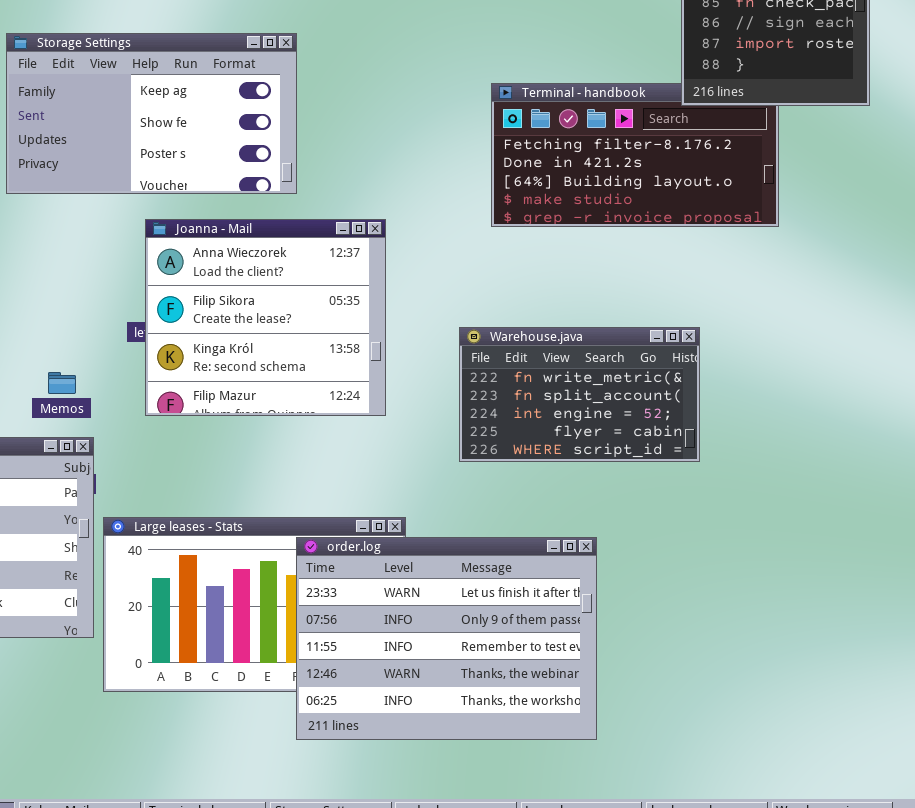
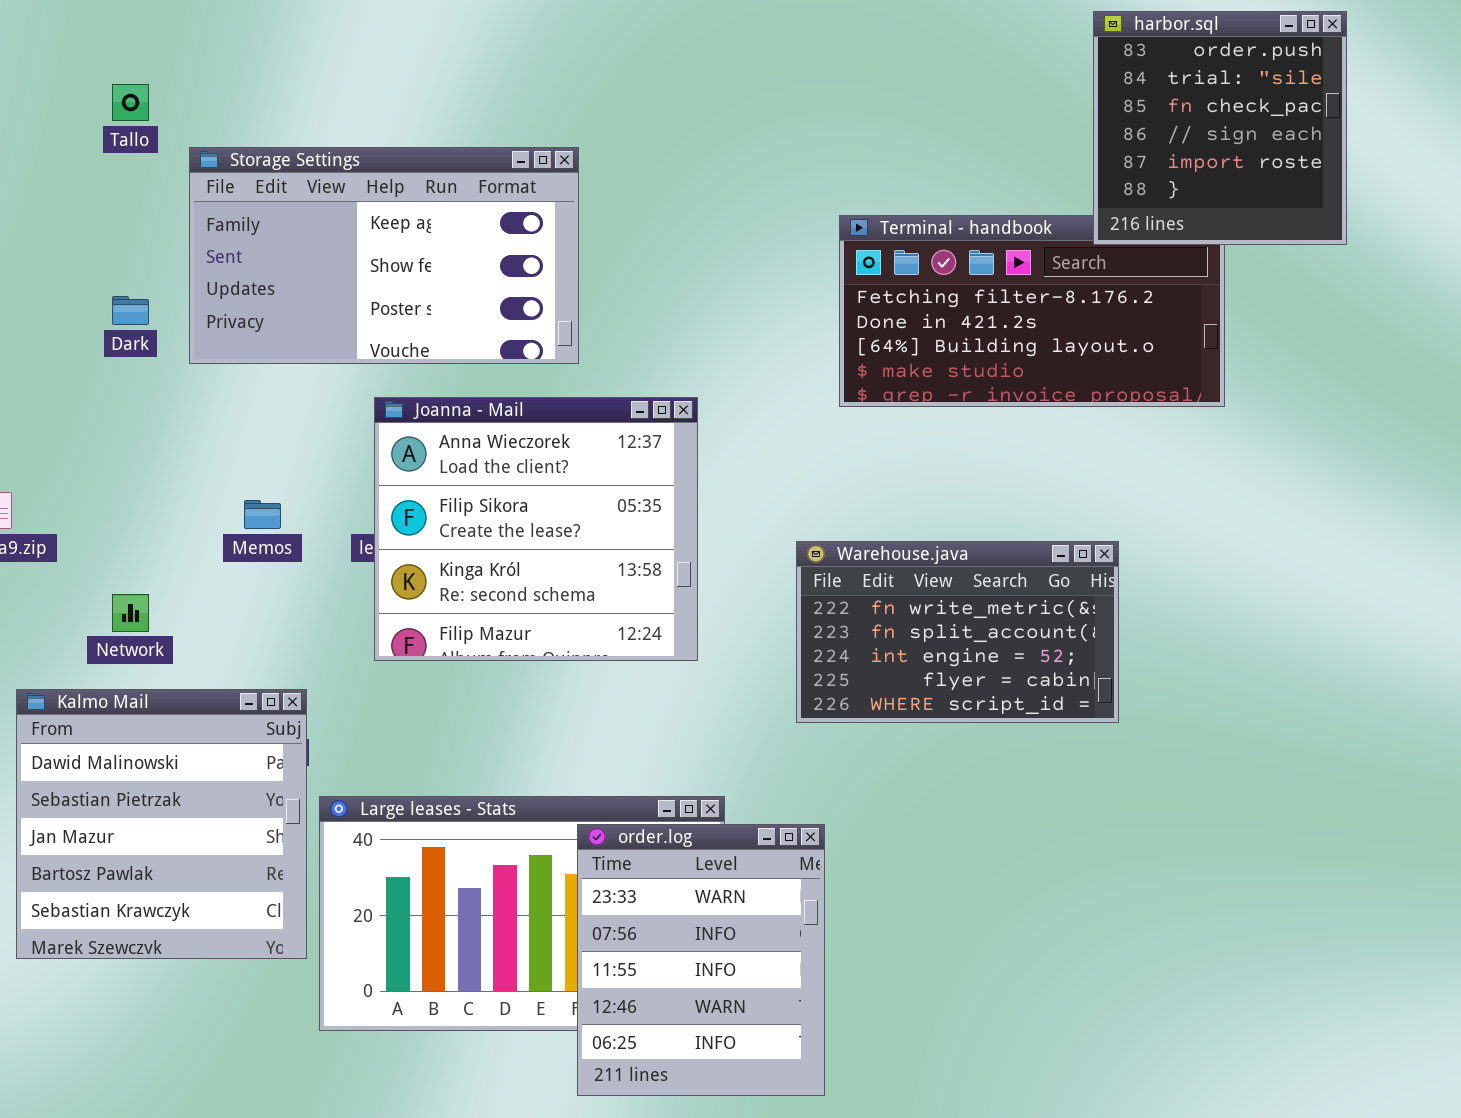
Memos: [48,372,76,394] -> [244,500,281,529], moved
order.log: [296,537,597,740] -> [577,824,825,1096], resized

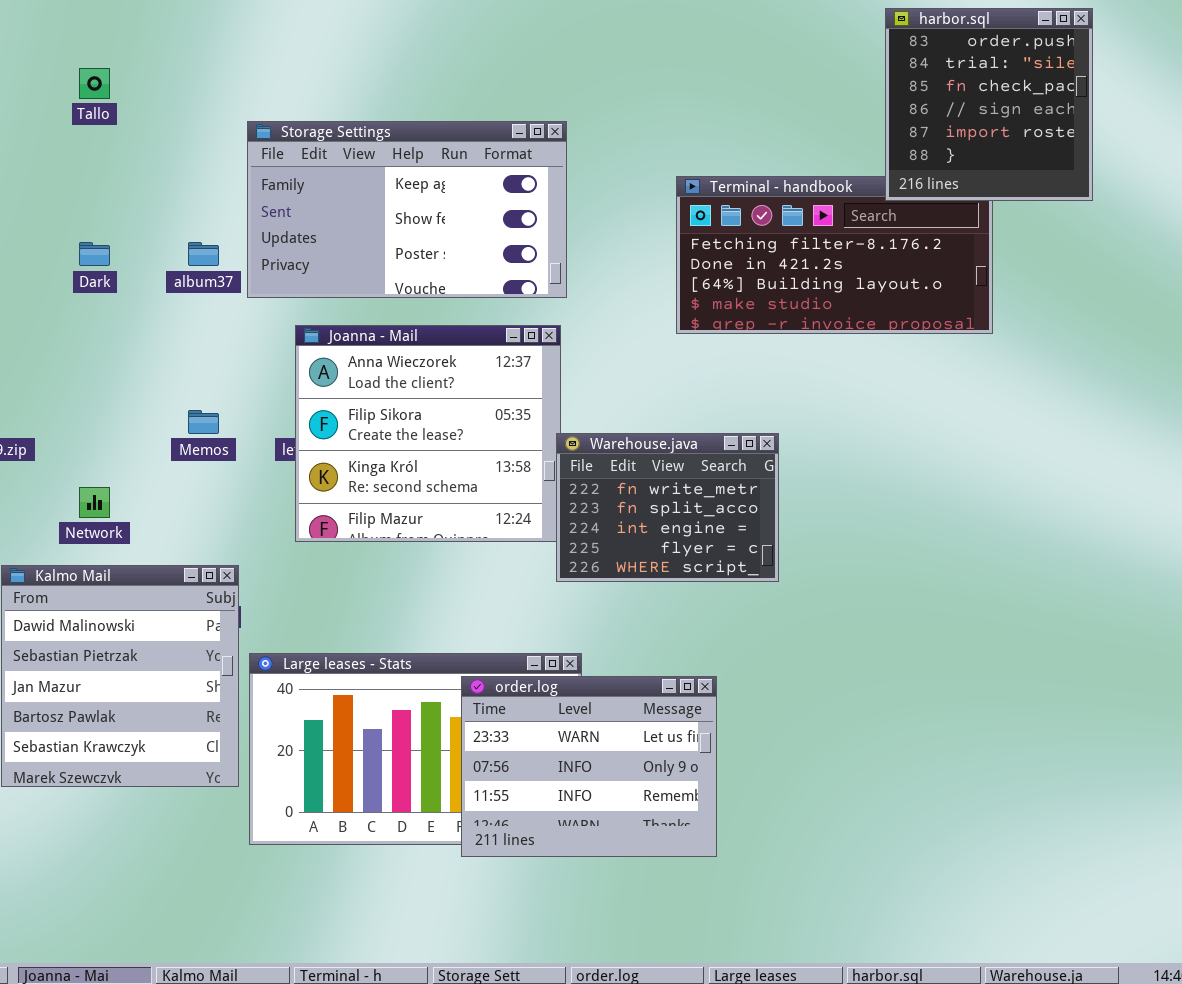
Storage Settings: [189,147,579,364] -> [247,121,567,298], moved
Warehouse.java: [796,541,1119,723] -> [556,433,779,582], moved, resized
order.log: [577,824,825,1096] -> [461,676,717,857], resized

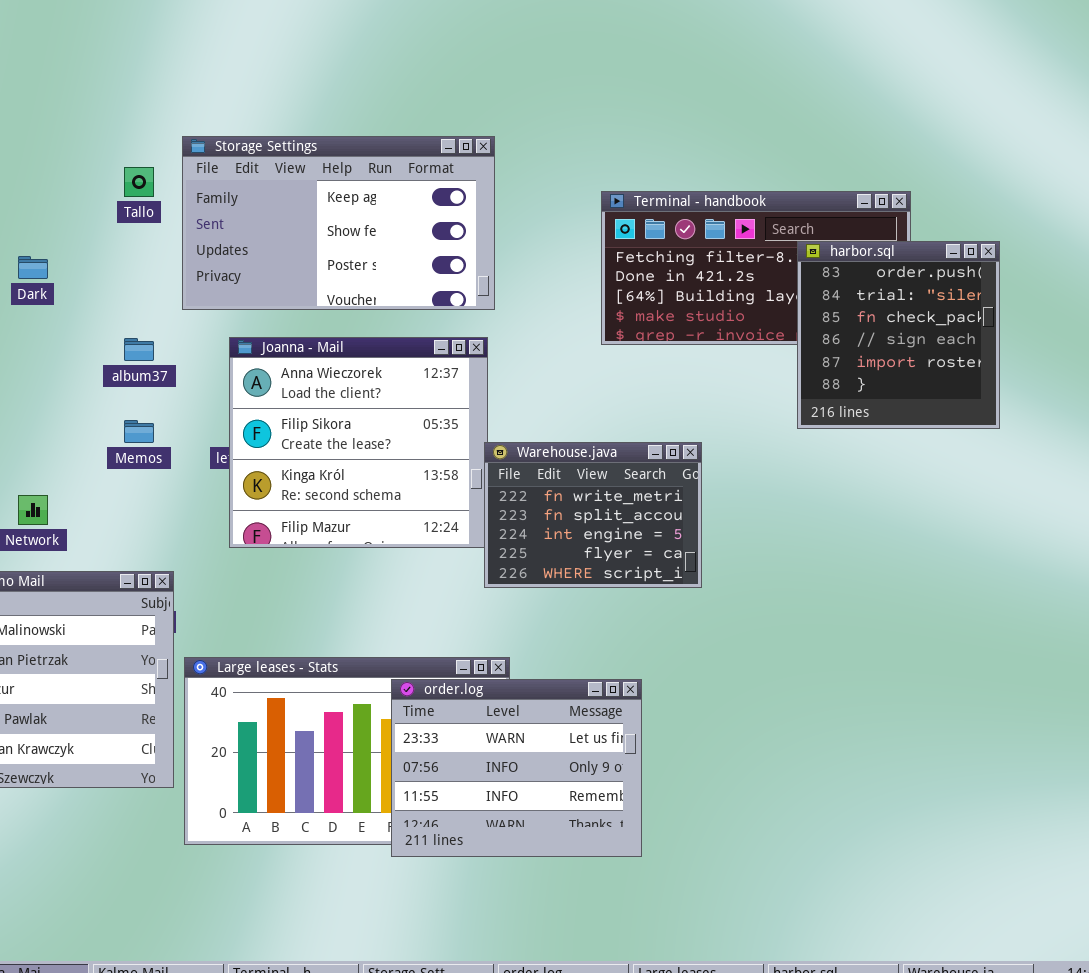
harbor.sql: [885,8,1093,201] -> [797,241,1000,429], moved
Tallo: [79,68,110,99] -> [124,167,154,197], moved
album37: [188,242,219,266] -> [124,338,154,361], moved

